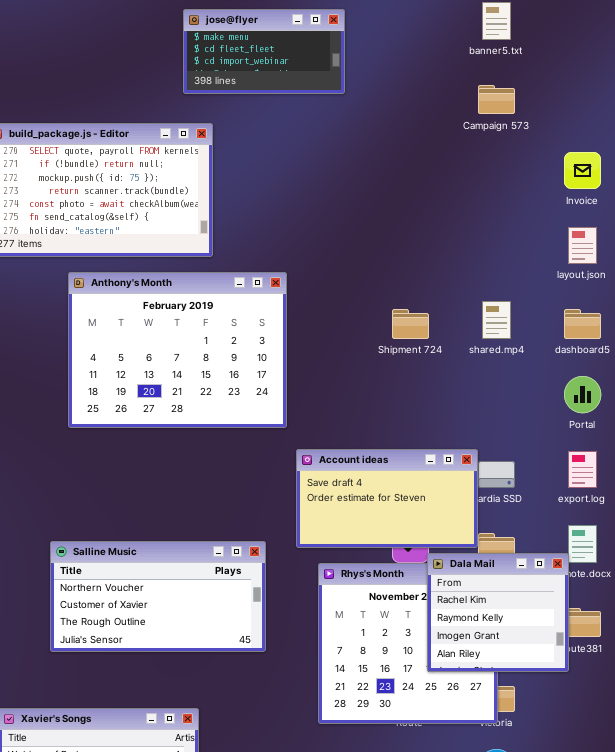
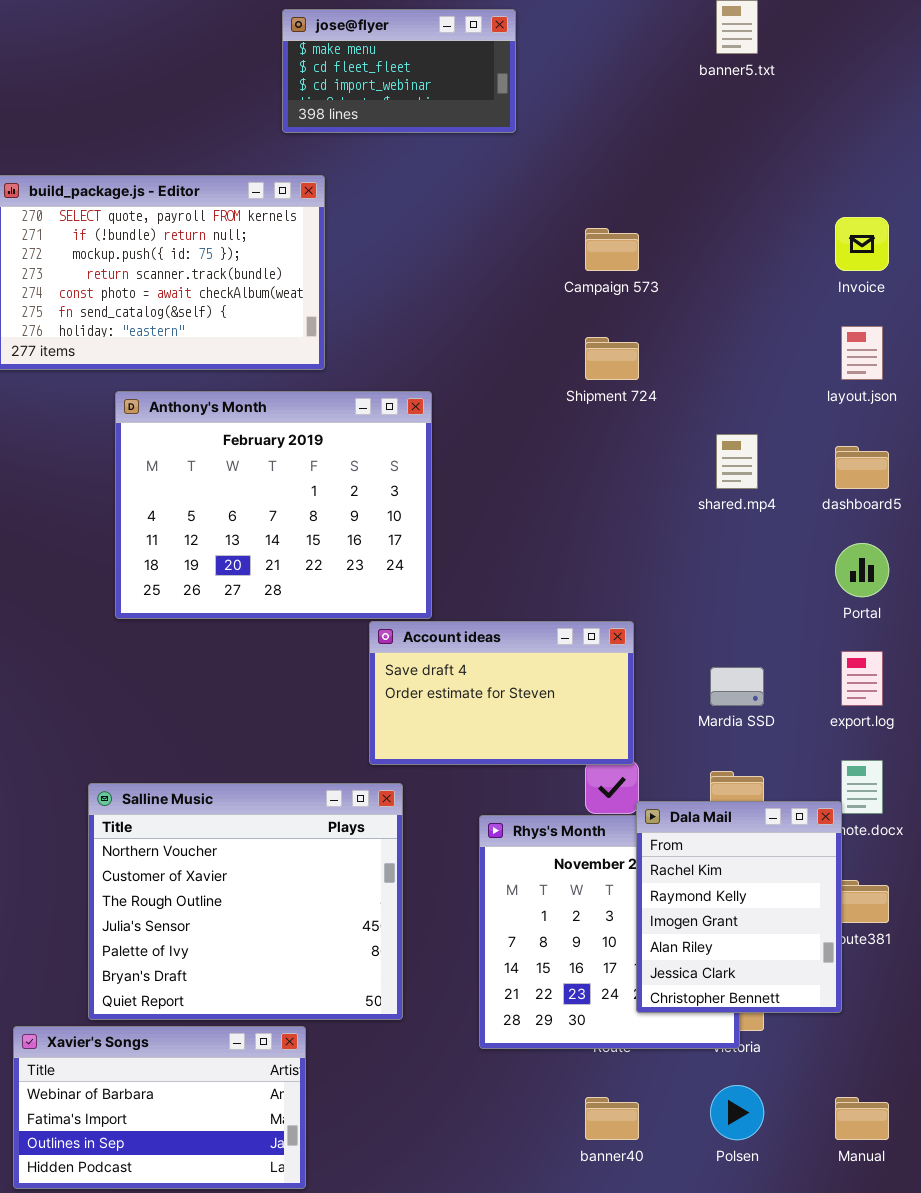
Campaign 573: [478,85,515,114] -> [585,228,639,271], moved
Shipment 724: [392,309,429,339] -> [585,337,639,380], moved
Account ideas: [296,449,478,548] -> [369,621,634,765], moved
Salline Music: [50,541,266,652] -> [88,783,403,1020], resized
Dala Mail: [427,553,569,672] -> [636,801,842,1013], resized

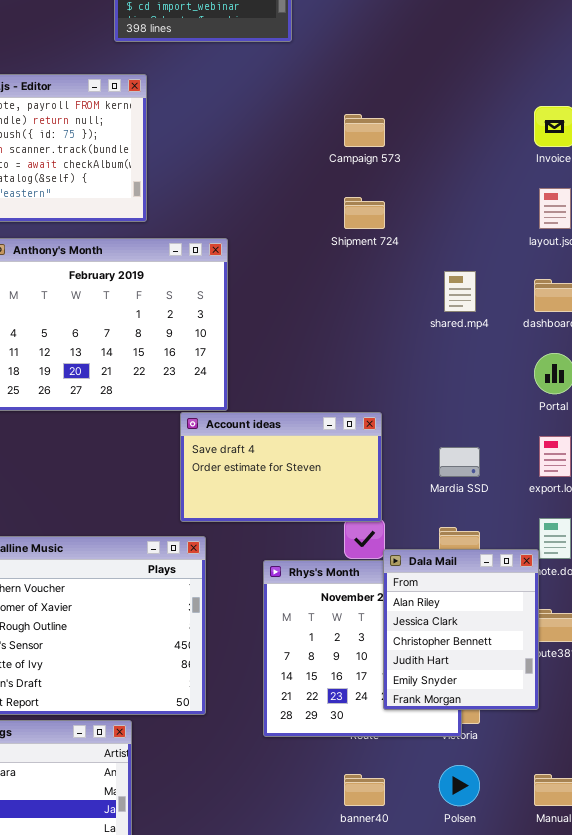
Dala Mail: [636,801,842,1013] -> [383,549,539,710], scrolled down 3 rows

